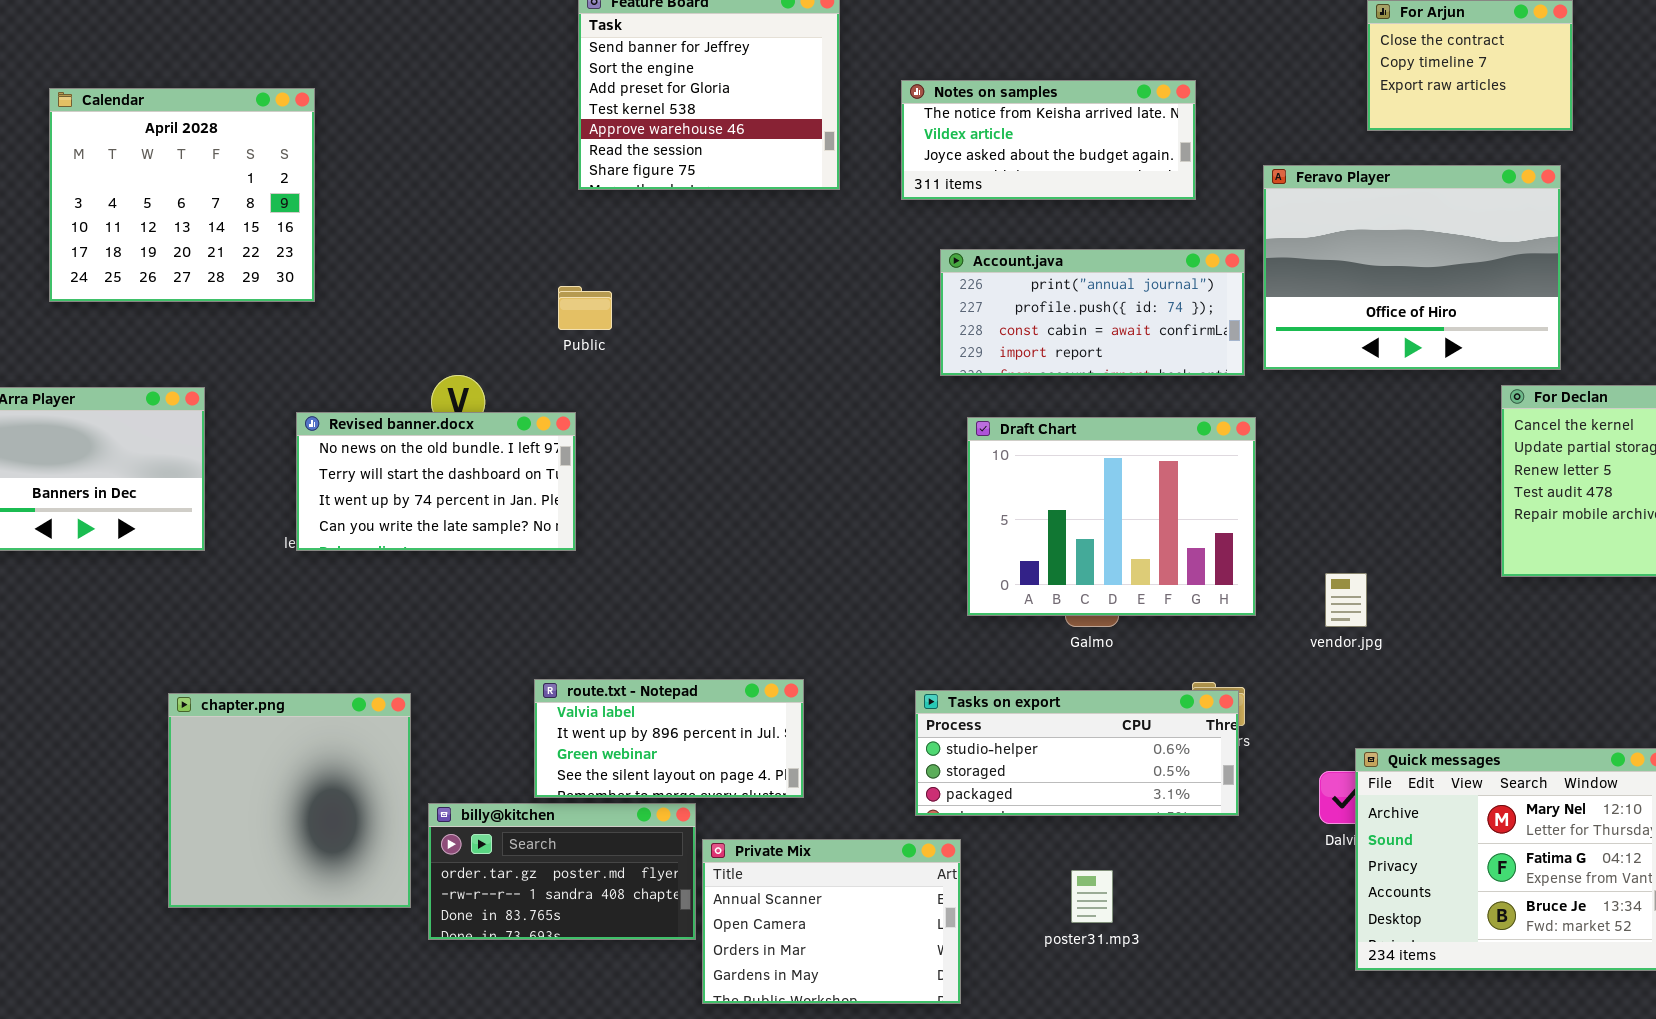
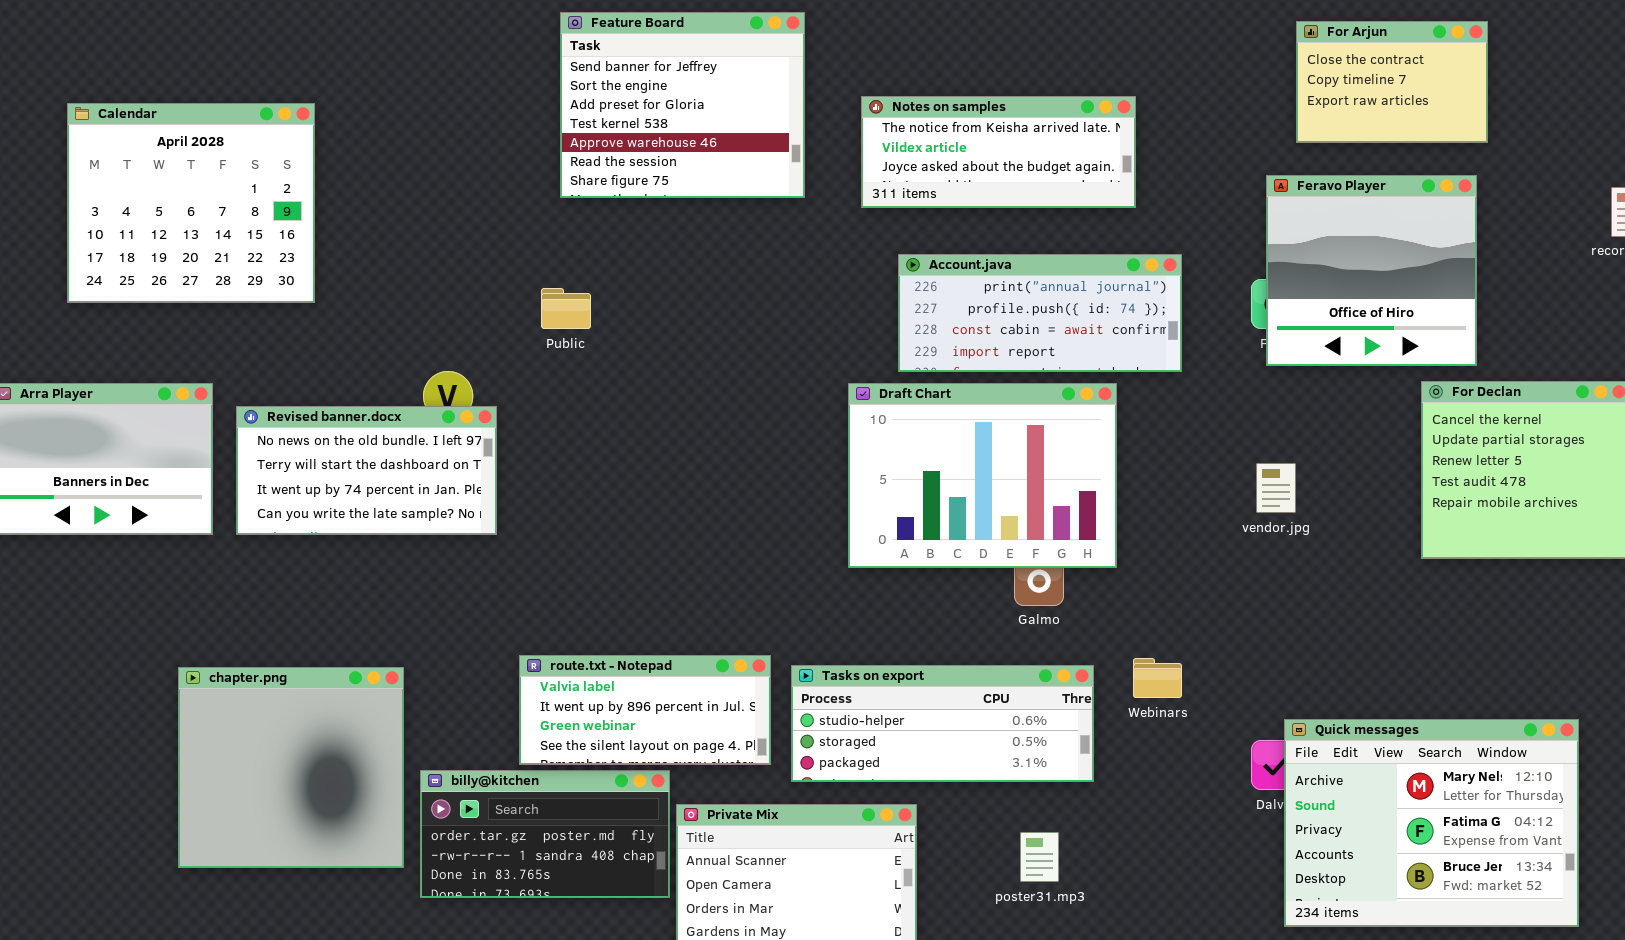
Feravo Player: [1263,165,1561,370] -> [1266,175,1477,366], resized
Revised banner.docx: [296,412,576,551] -> [236,406,497,535], moved
Draft Chart: [967,417,1256,616] -> [848,383,1117,568], moved
vendor.jpg: [1325,573,1367,627] -> [1256,463,1296,513], moved
Tasks on export: [915,690,1239,816] -> [791,665,1094,782], moved

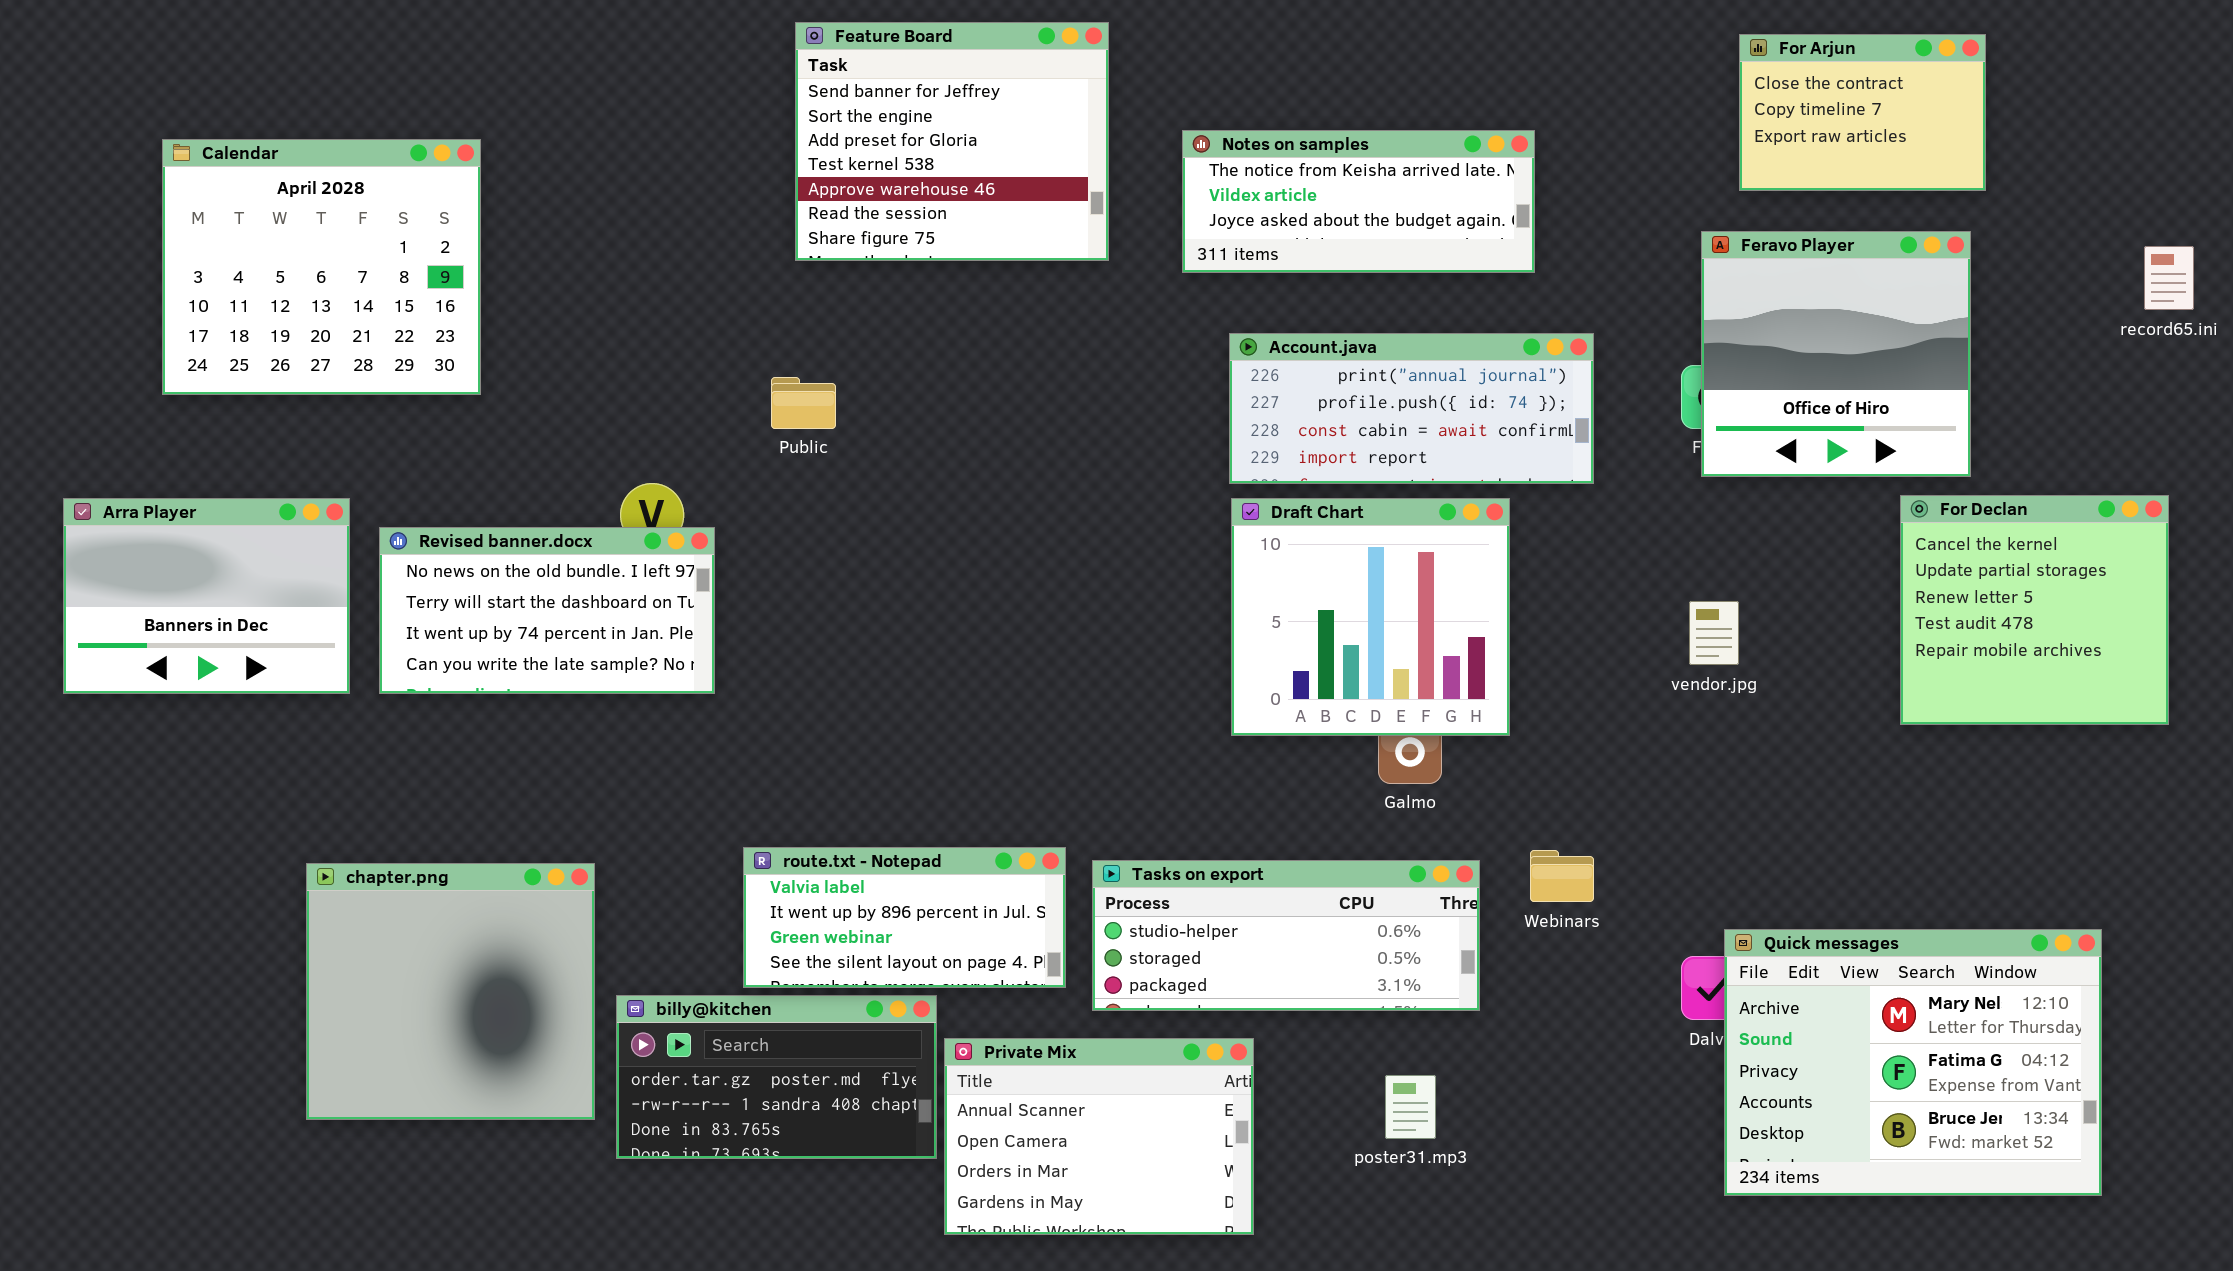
Draft Chart: [848,383,1117,568] -> [1231,498,1510,736], resized

